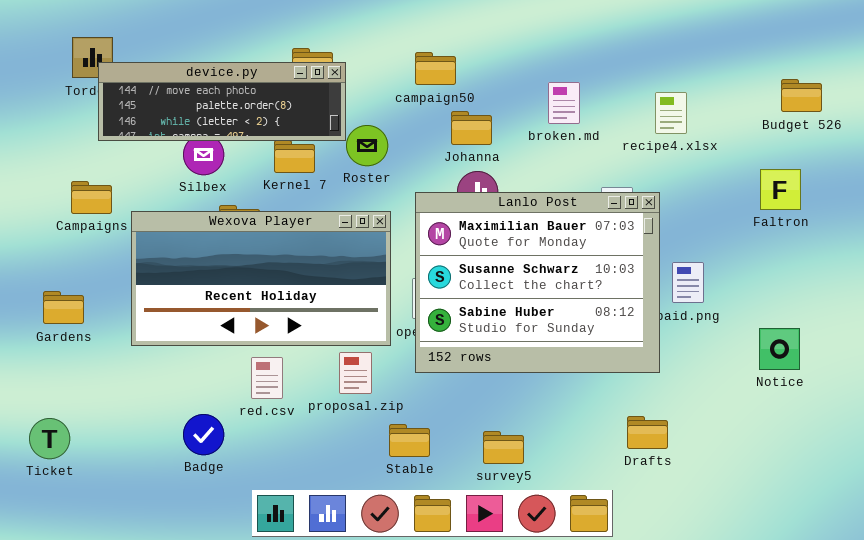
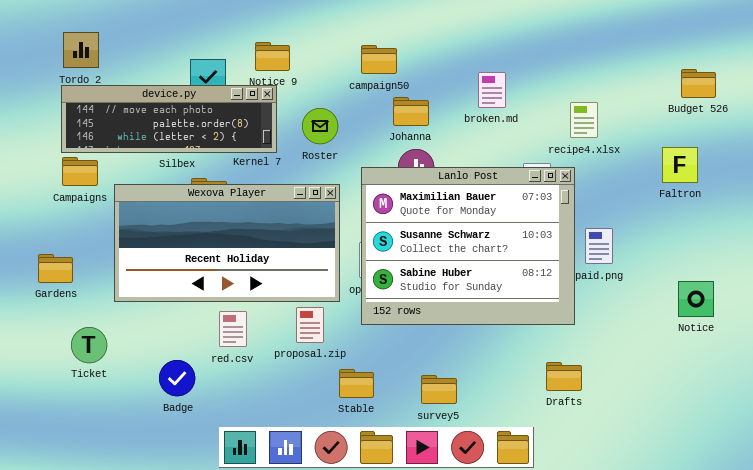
device.py: [98,62,346,141] -> [61,85,277,153], moved
recipe4.xlsx: [655,92,687,134] -> [570,102,598,138], moved
Notice: [759,328,800,370] -> [678,281,714,317], moved
Ticket: [29,418,70,459] -> [71,327,107,363], moved

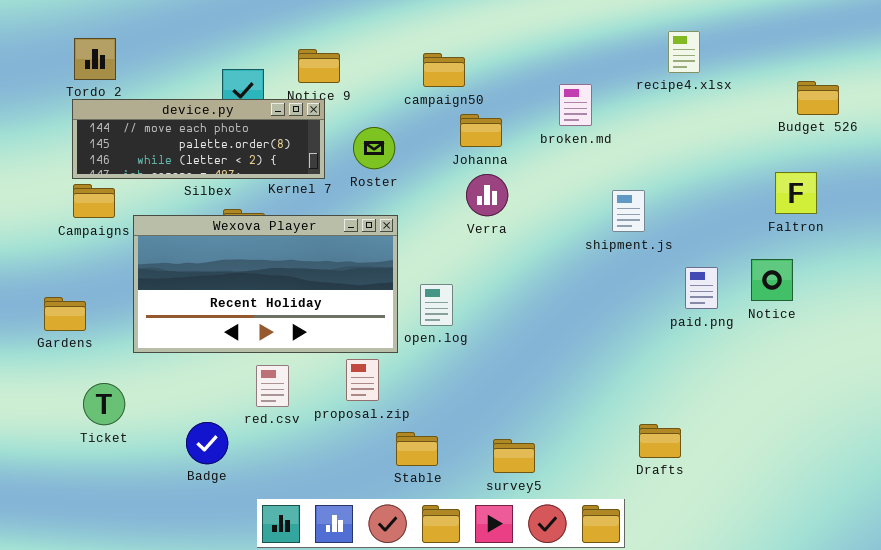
recipe4.xlsx: [570,102,598,138] -> [668,31,700,73], moved
Lanlo Post: [361,167,575,325] -> none, closed
Notice: [678,281,714,317] -> [751,259,793,301], moved

